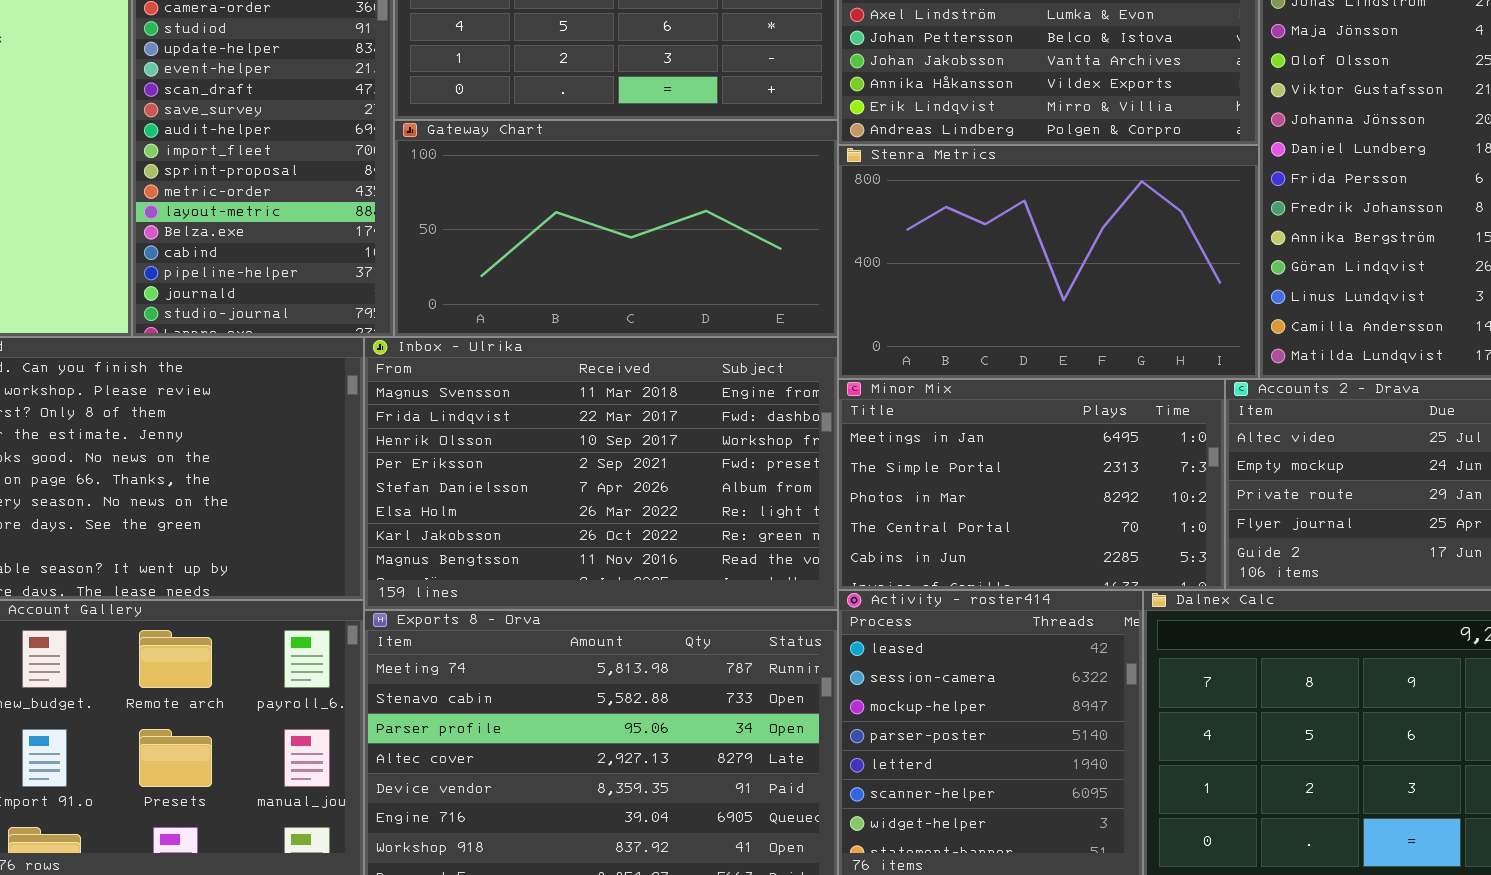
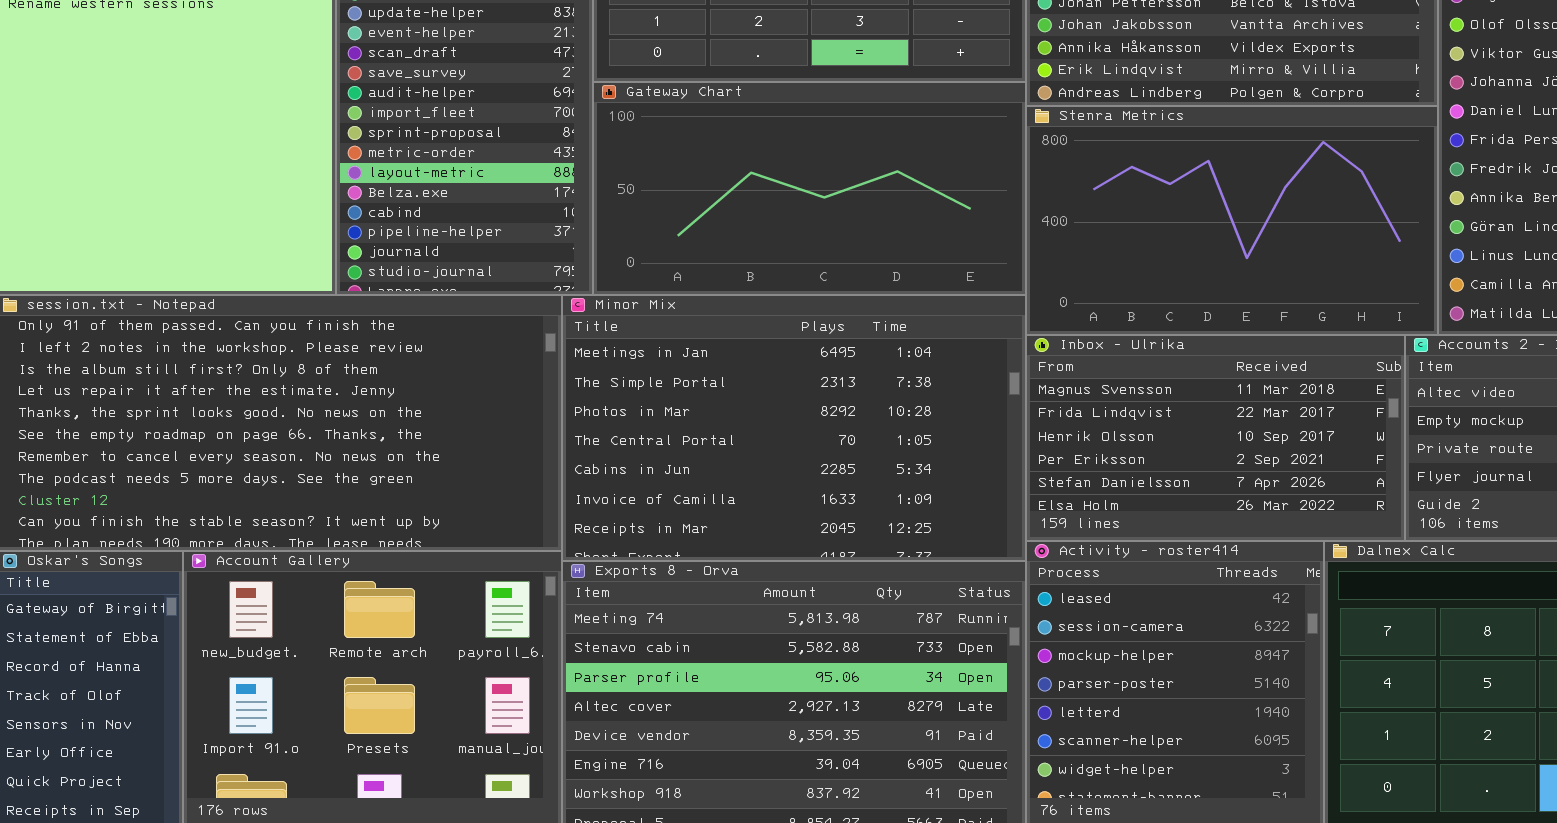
Inbox - Ulrika: [364,337,838,610] -> [1026,335,1405,541], moved, resized
Minor Mix: [838,379,1225,590] -> [562,295,1026,561], moved, resized

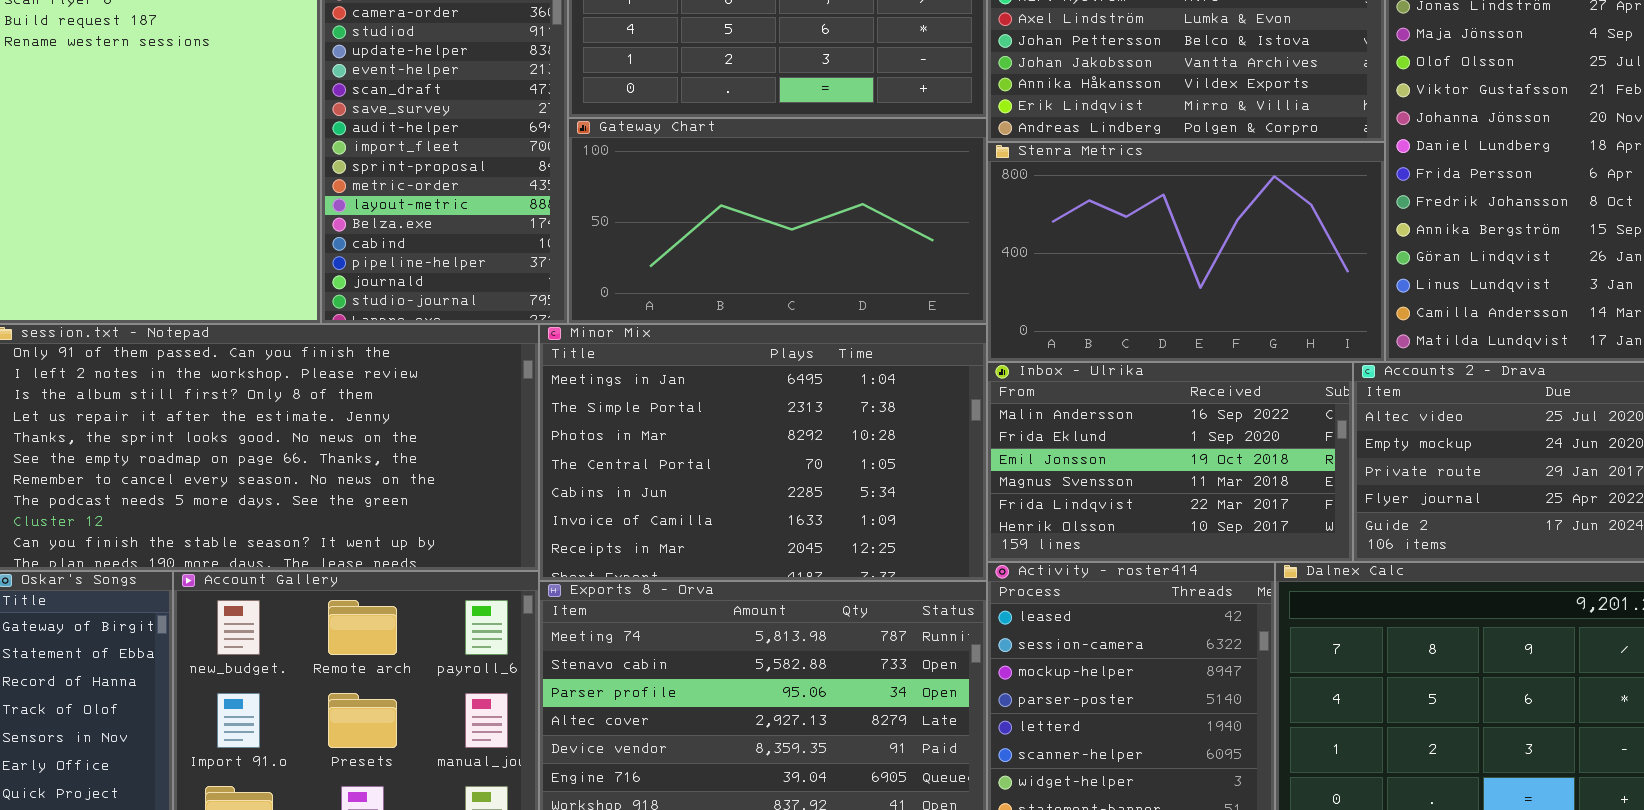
Inbox - Ulrika: [1026,335,1405,541] -> [987,362,1353,562], scrolled up 3 rows

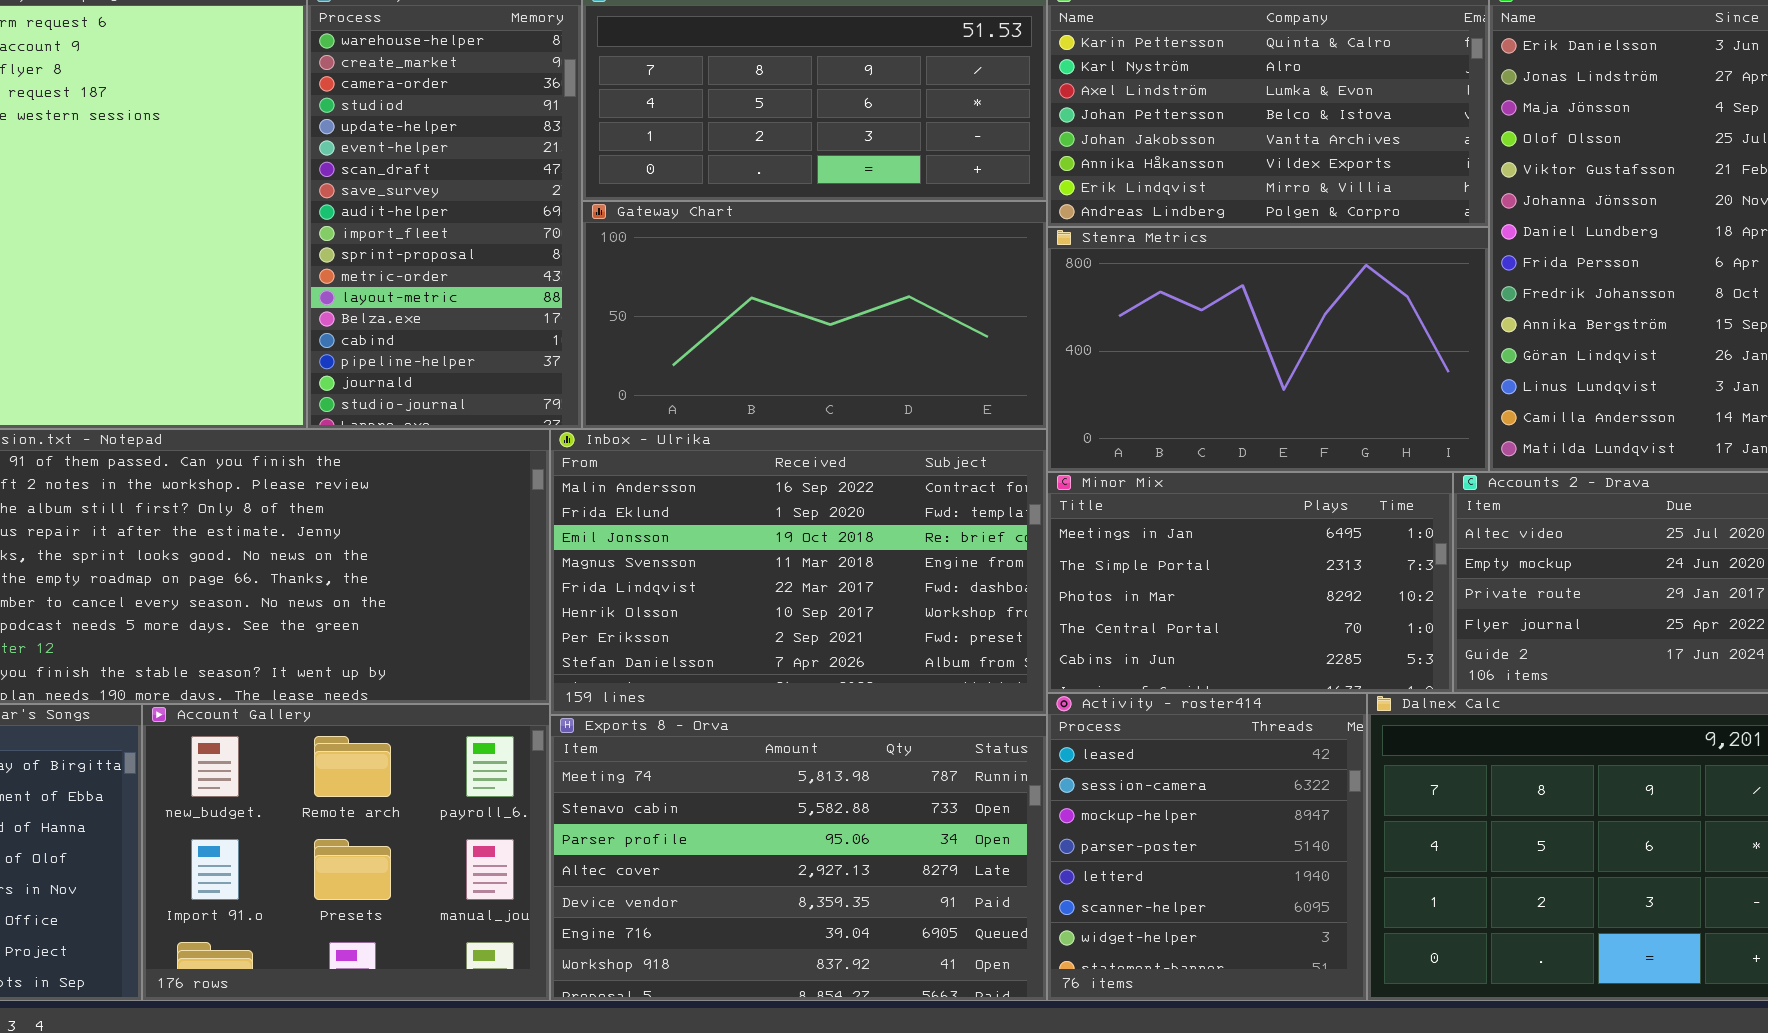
Minor Mix: [539,324,987,581] -> [1047,472,1453,693], moved, resized
Inbox - Ulrika: [987,362,1353,562] -> [550,429,1047,715], moved, resized

